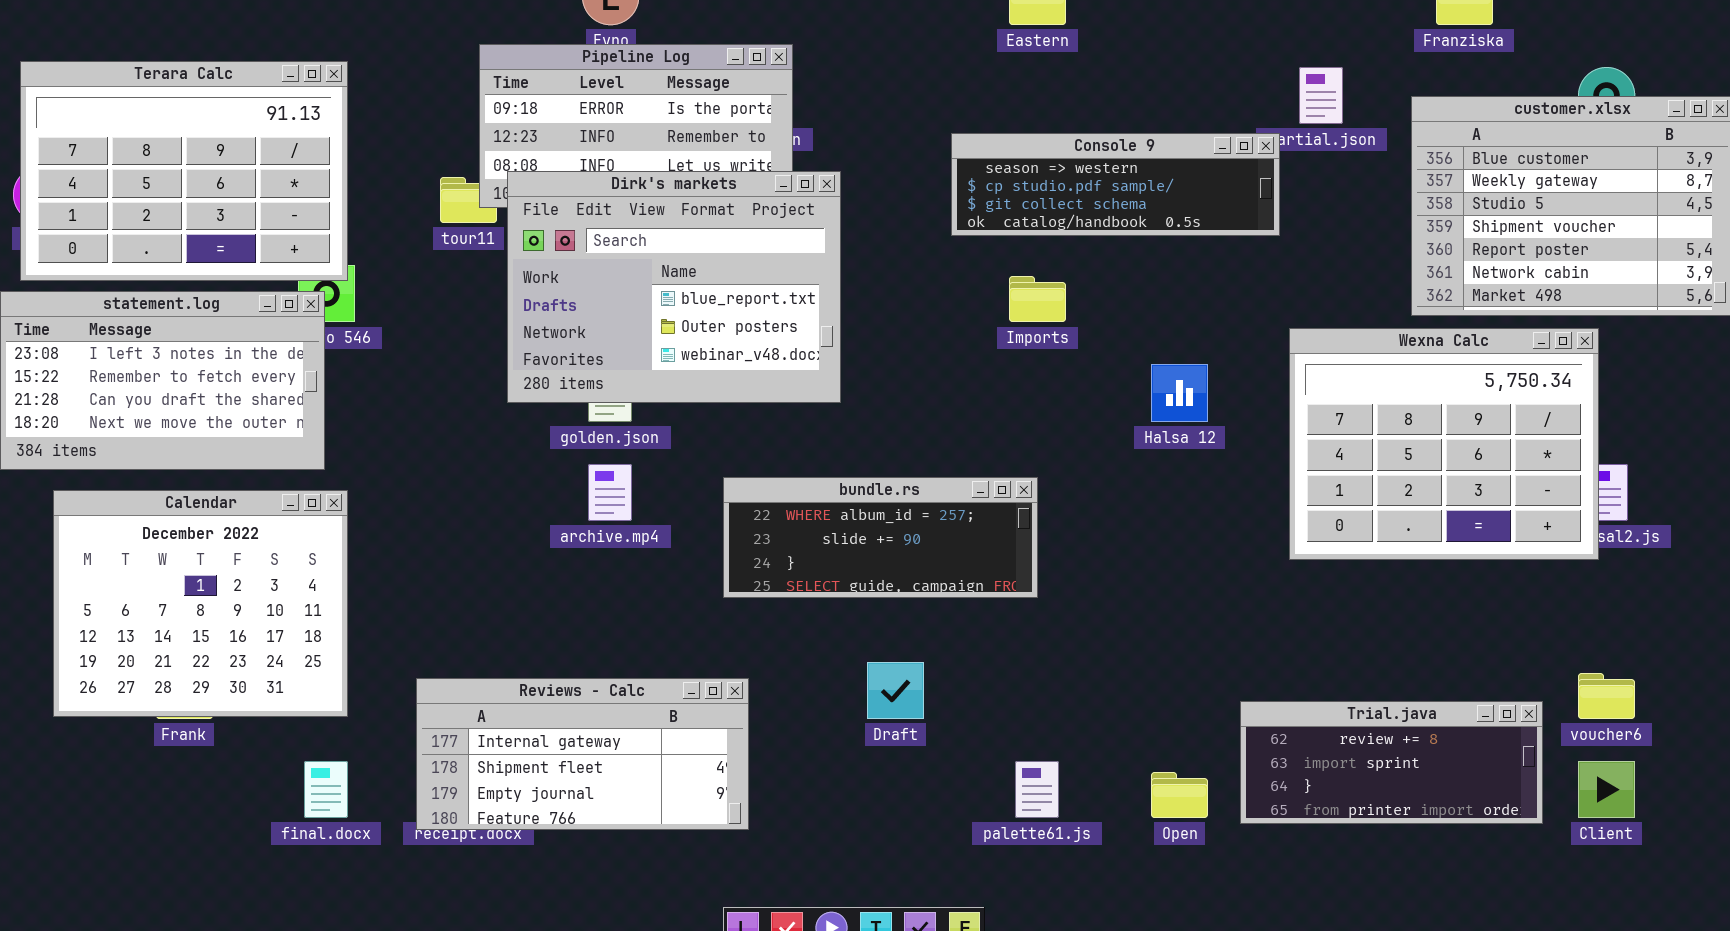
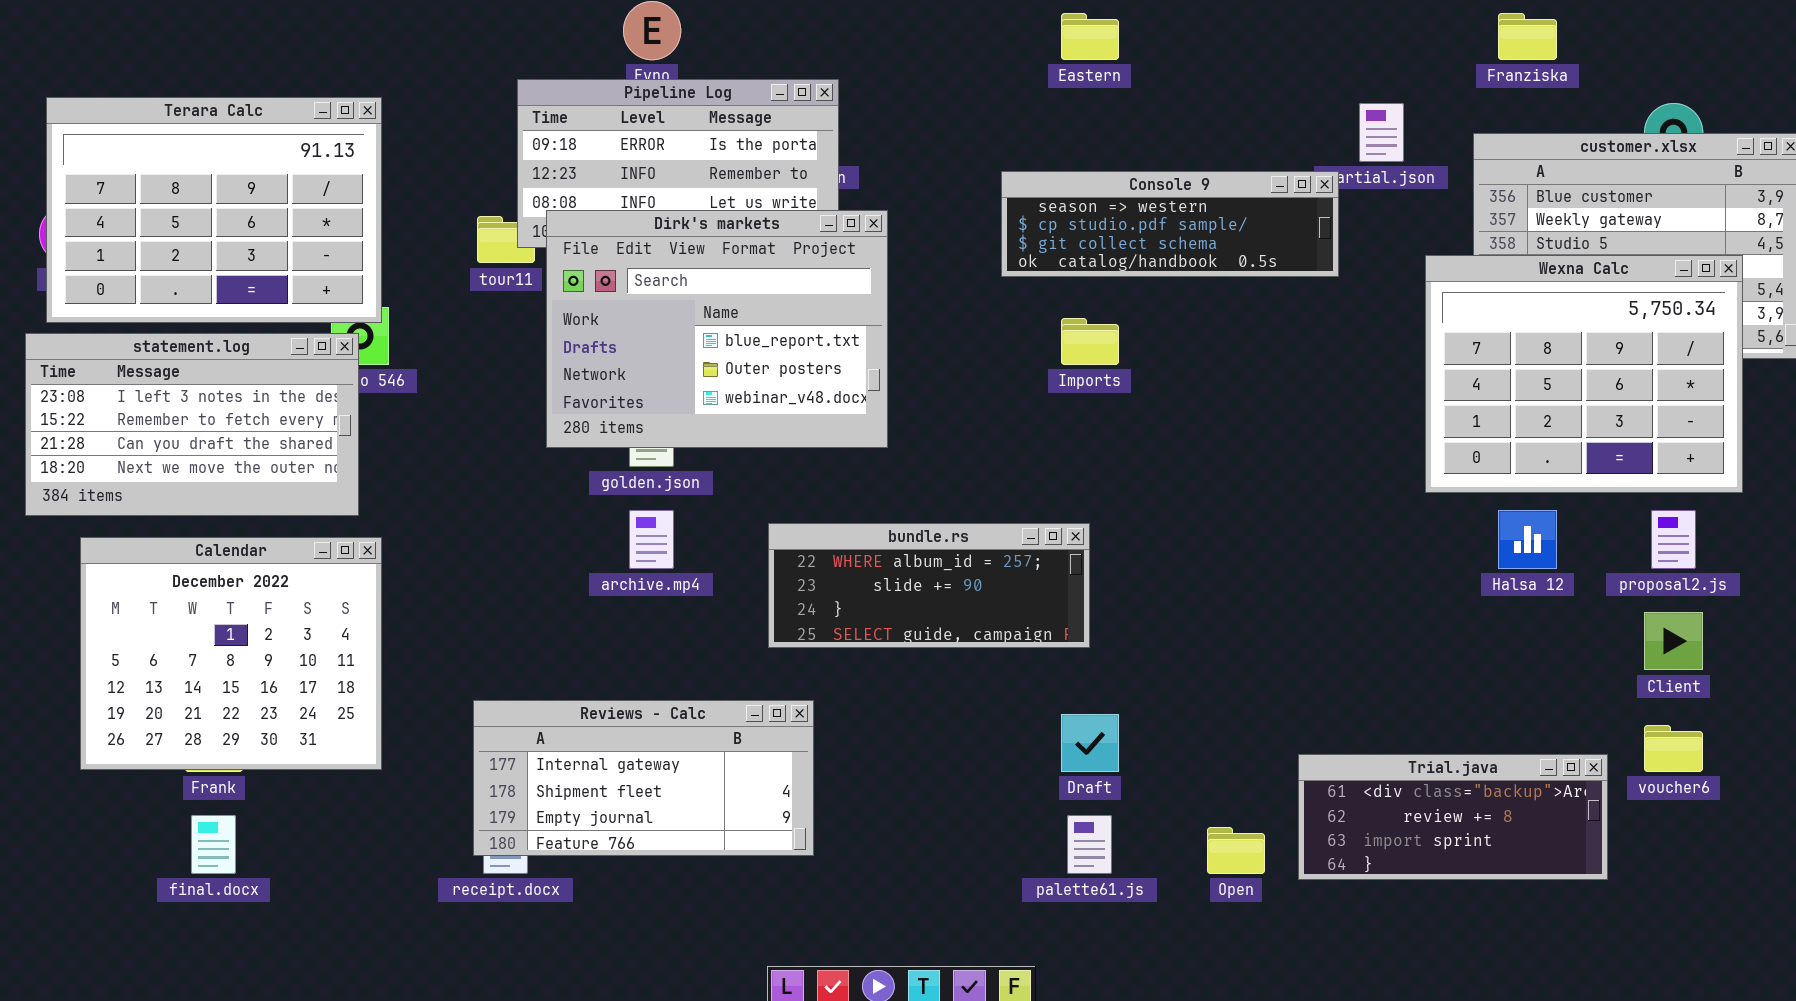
Wexna Calc: [1289,328,1599,560] -> [1425,255,1743,493], moved
Halsa 12: [1151,364,1208,422] -> [1498,510,1557,569], moved
Draft: [867,662,924,719] -> [1061,714,1119,772], moved
Reviews - Calc: [416,678,749,830] -> [473,700,814,856], moved
Trial.java: [1240,701,1543,824] -> [1298,754,1608,880], scrolled up 1 row
final.docx: [304,761,348,818] -> [191,815,236,874], moved
Client: [1578,761,1635,818] -> [1644,612,1703,670], moved

